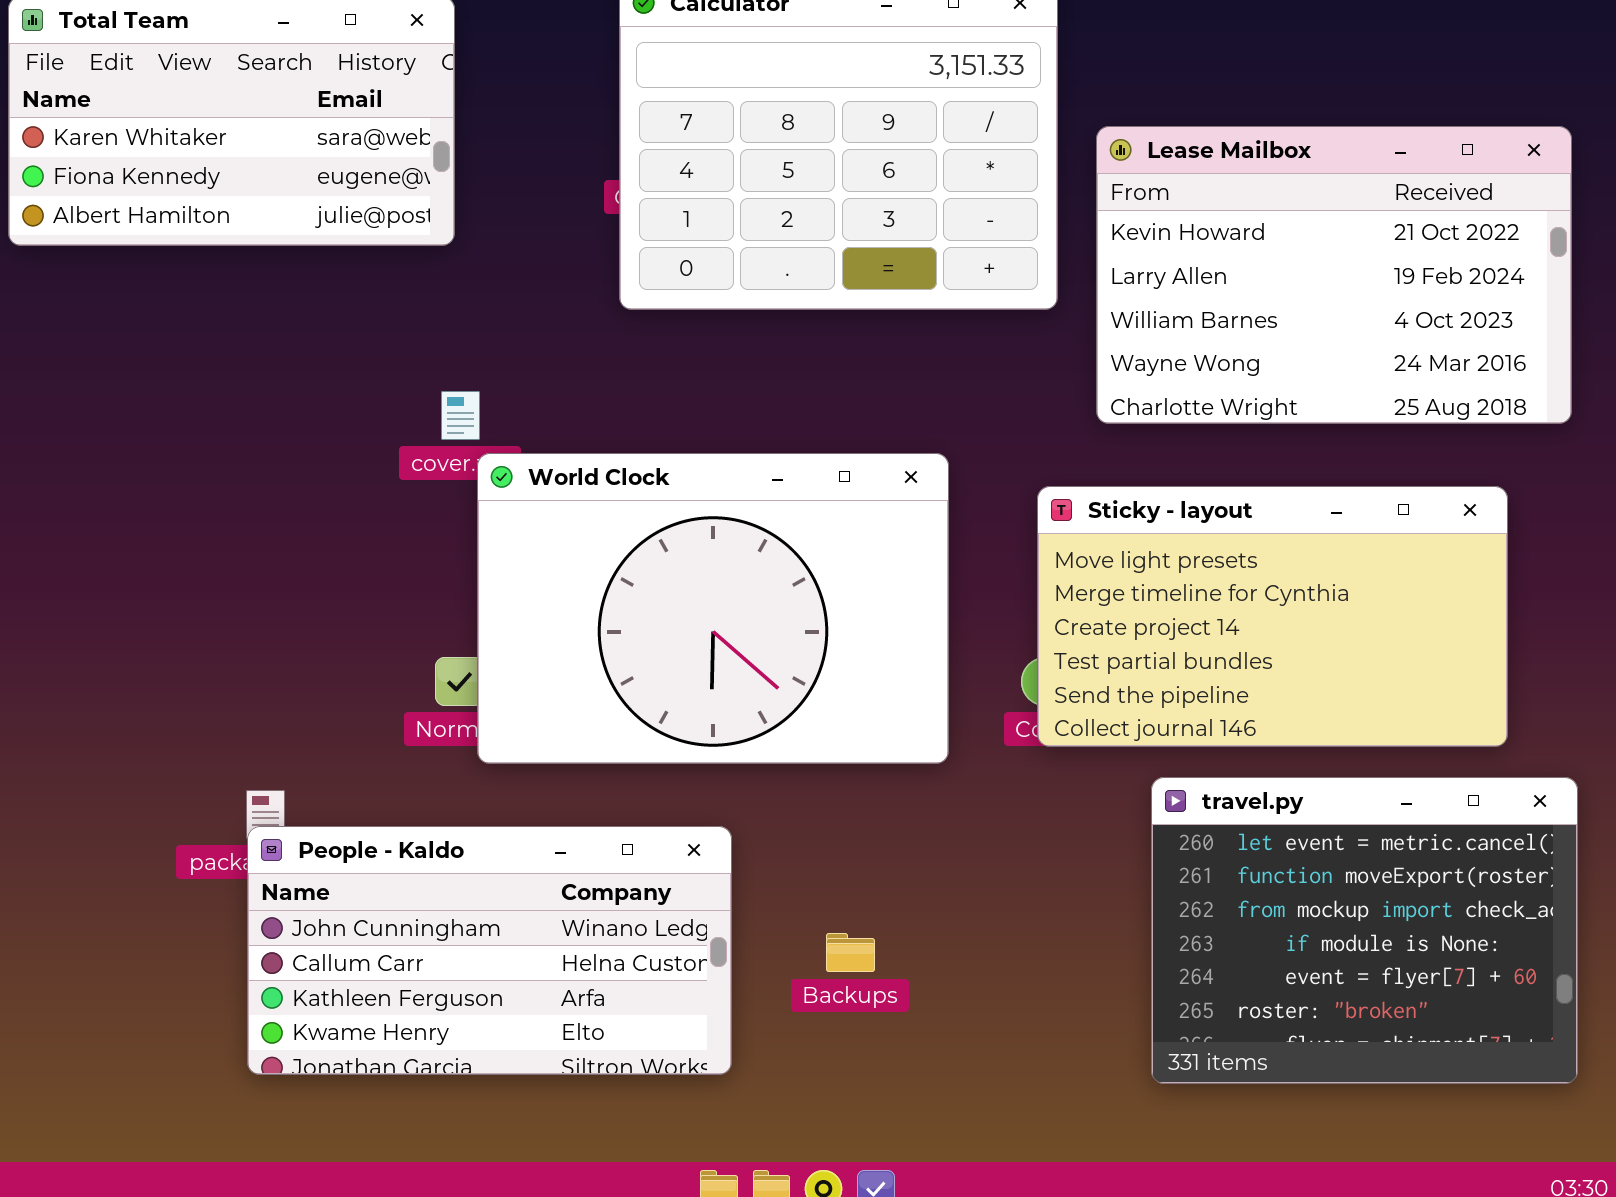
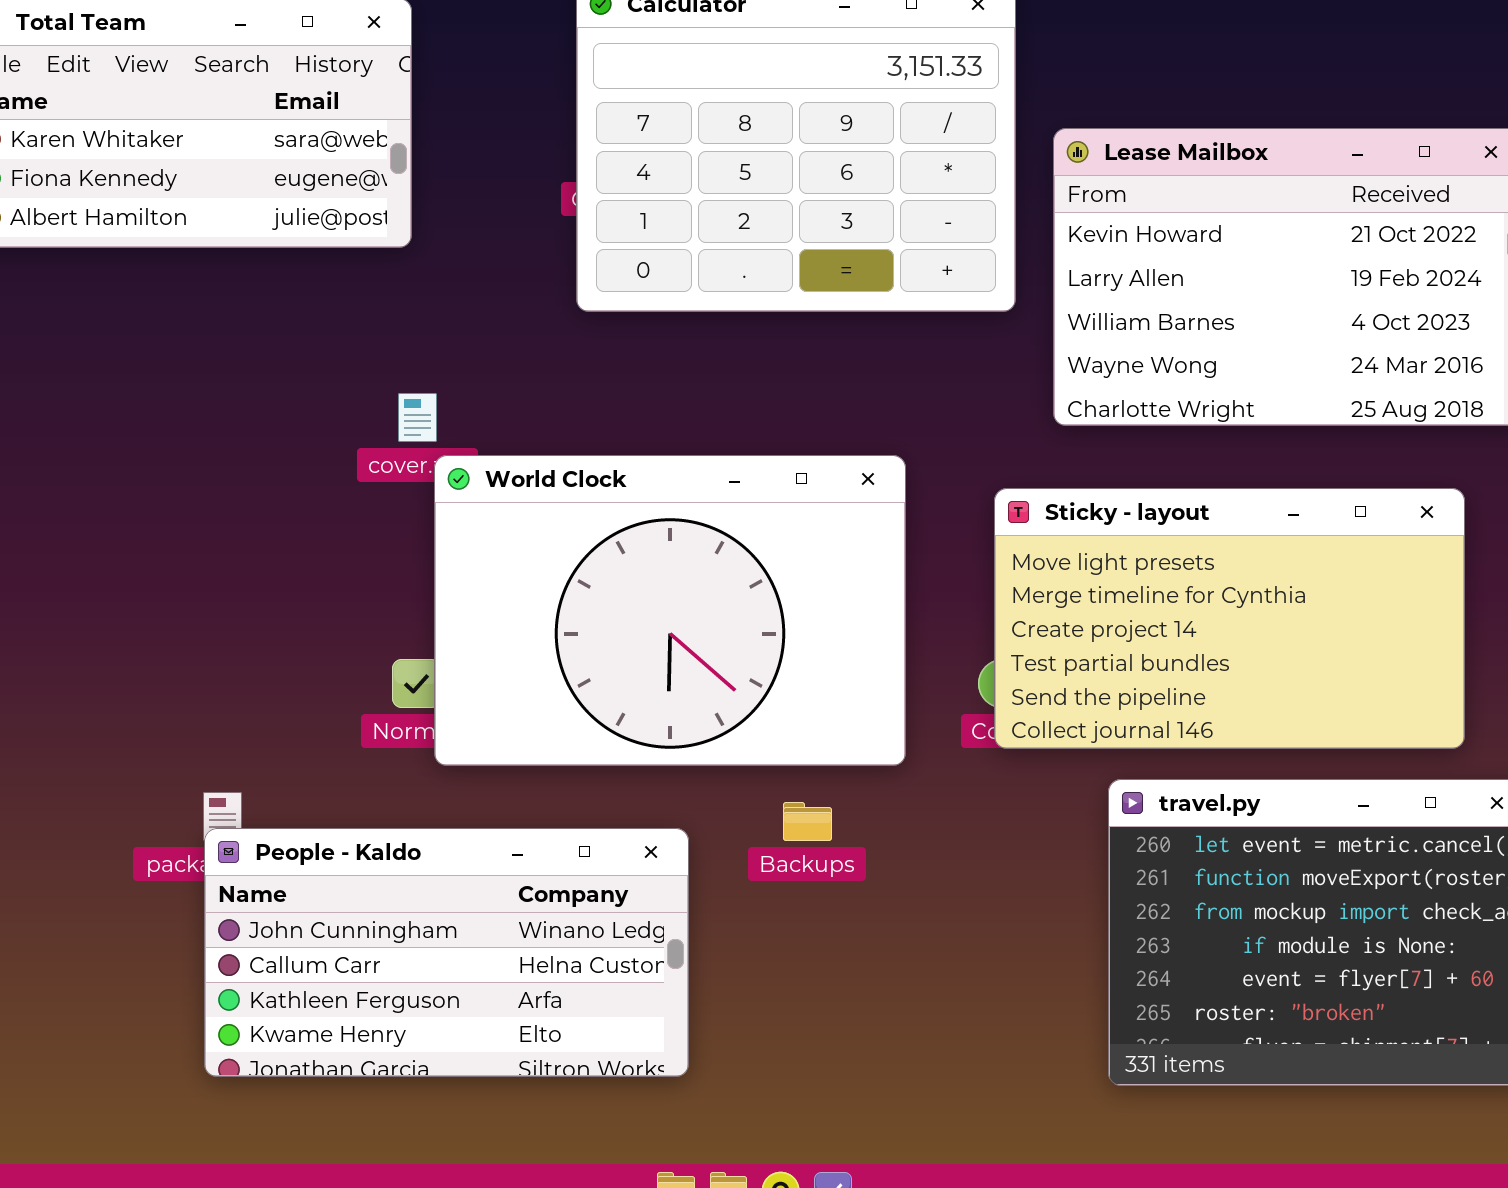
Backups: [826,933,875,972] -> [783,802,832,841], moved

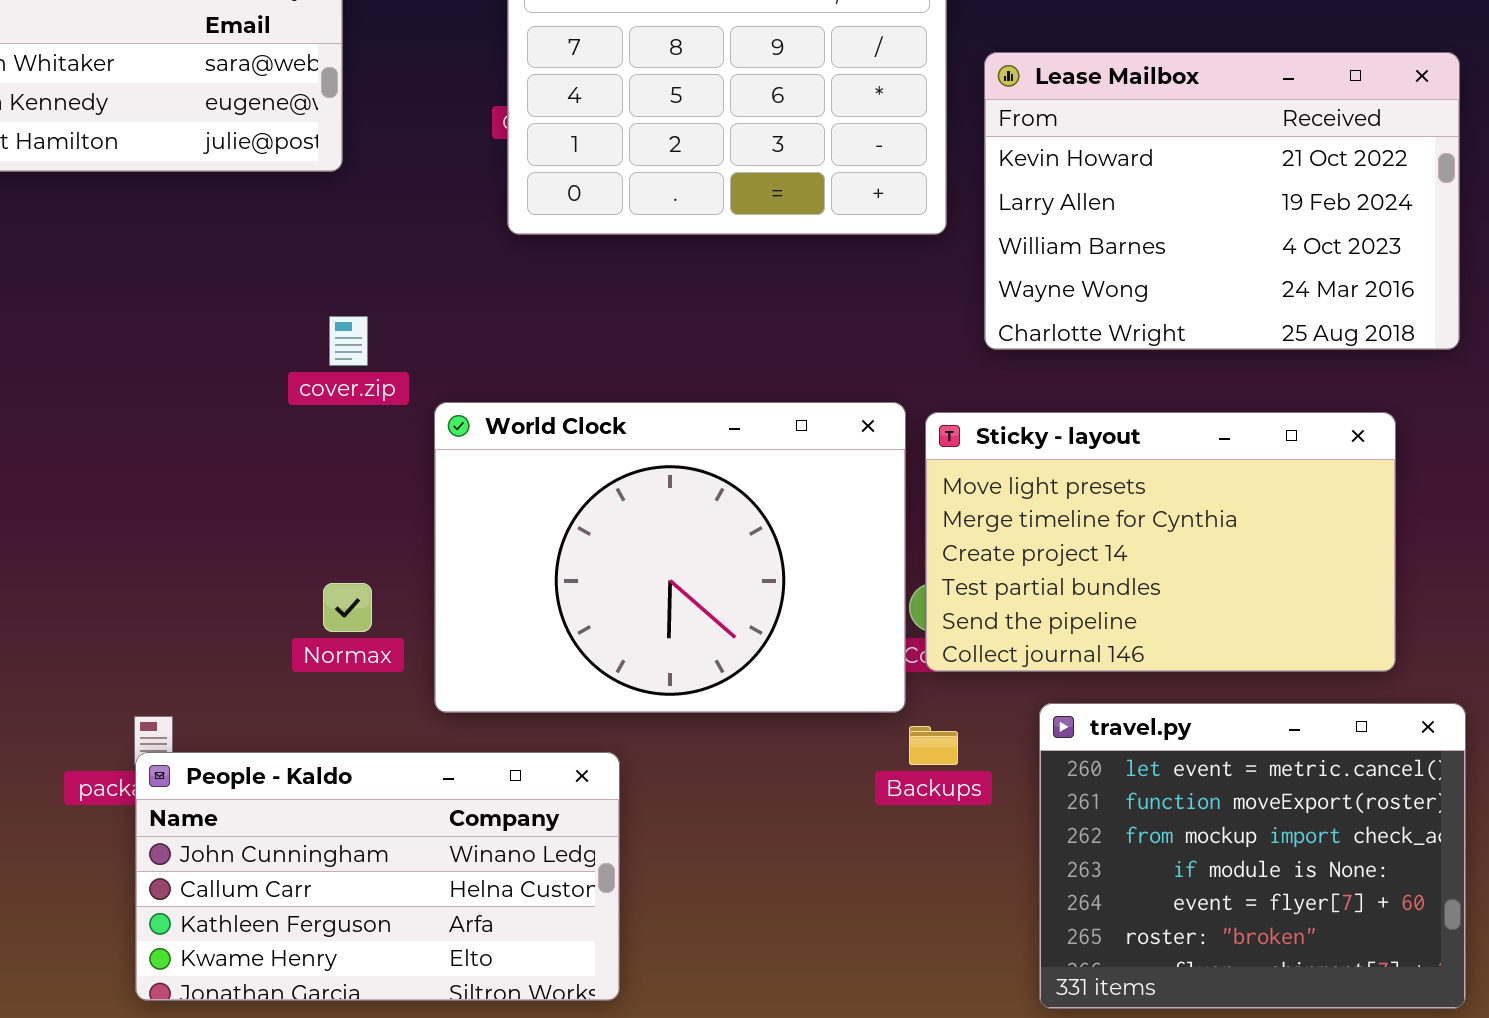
World Clock: [434,455,906,766] -> [434,402,906,713], moved
Backups: [783,802,832,841] -> [909,726,958,765], moved

